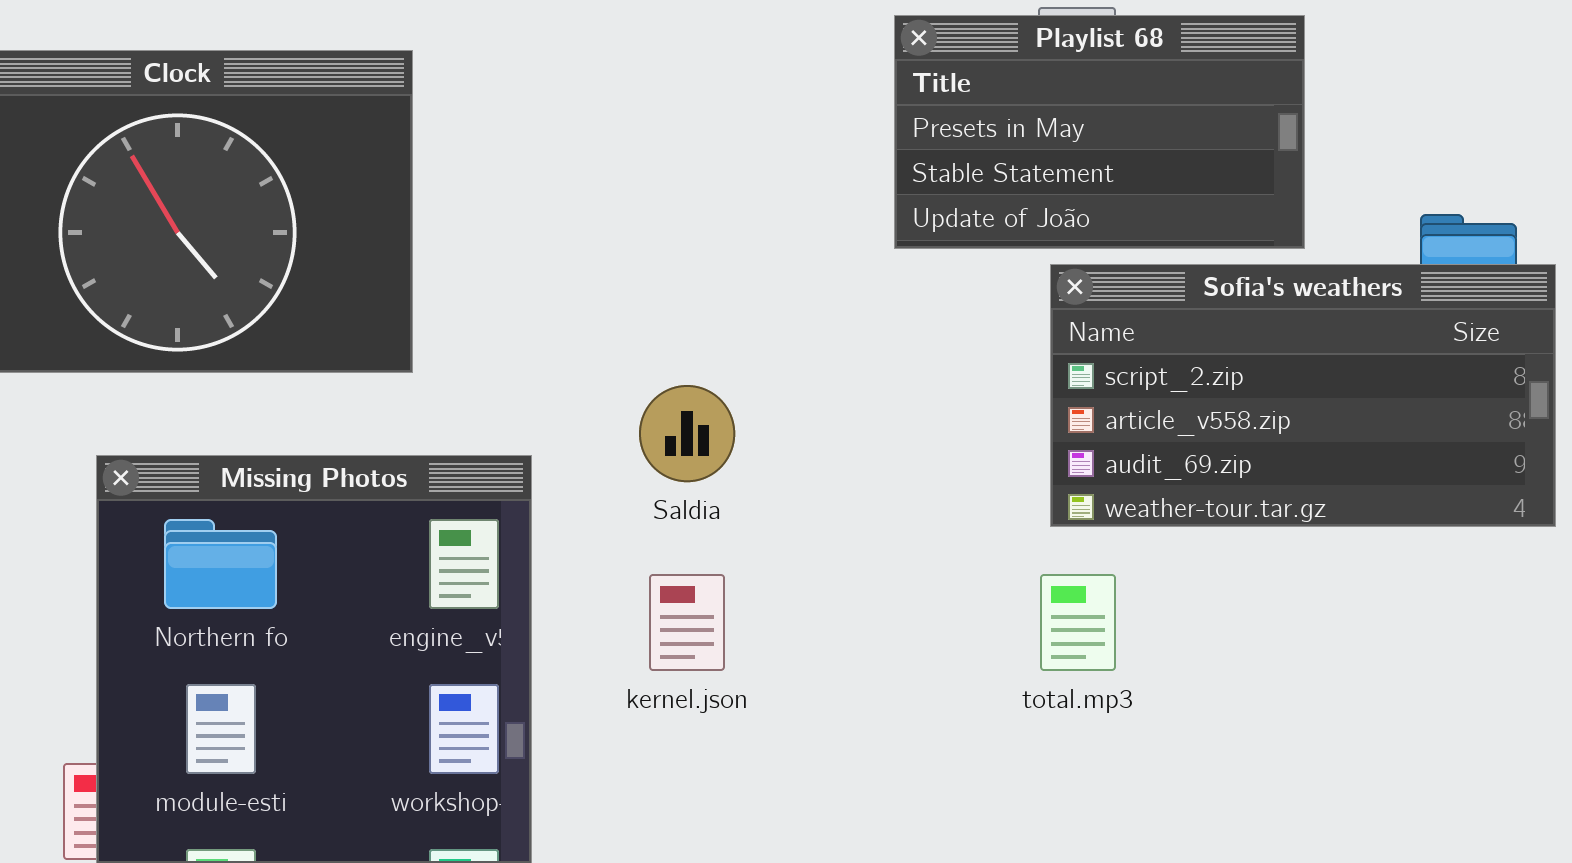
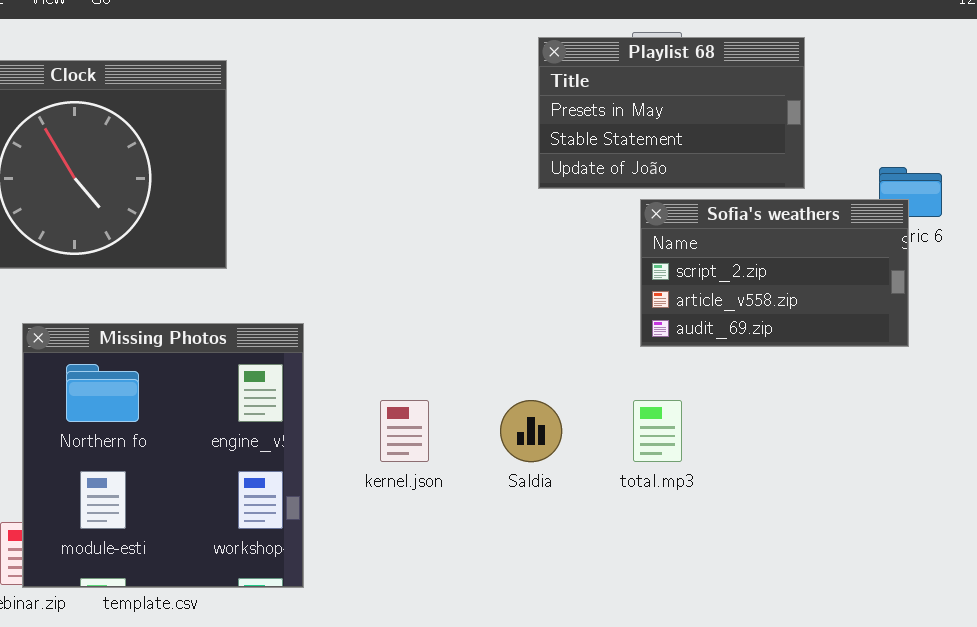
Sofia's weathers: [1050,264,1556,527] -> [640,199,909,347], resized
Saldia: [639,385,735,482] -> [500,400,562,462], moved

